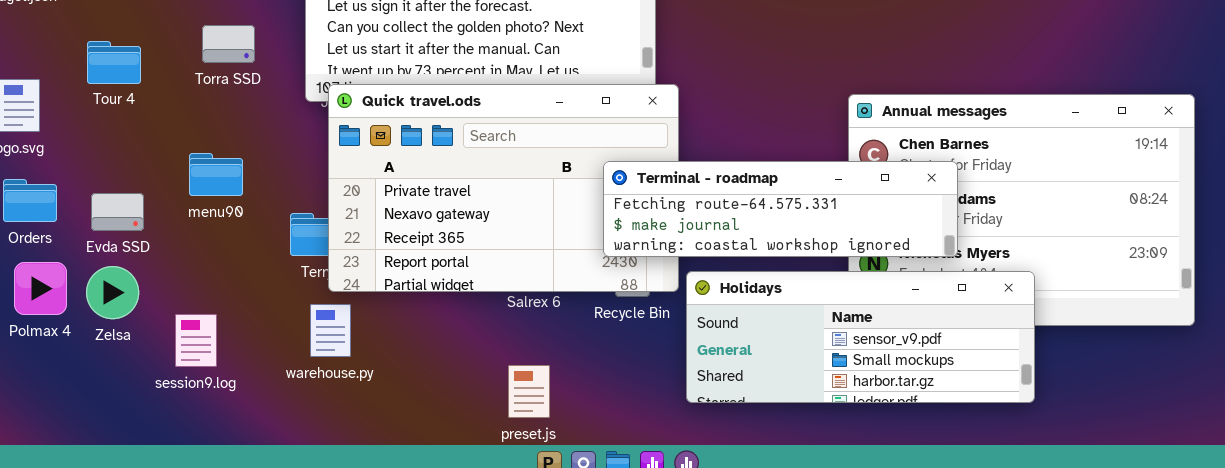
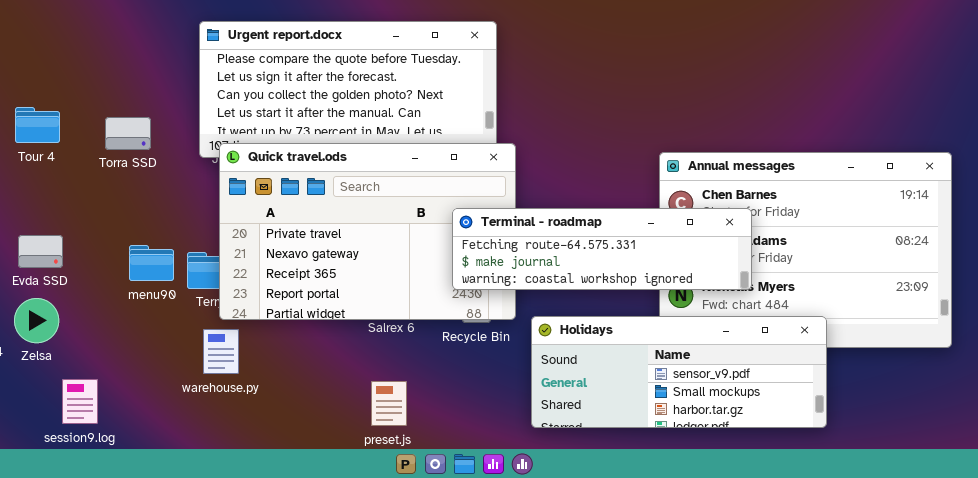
Torra SSD: [202,25,255,63] -> [105,117,151,150], moved
menu90: [189,153,243,196] -> [129,245,174,281], moved
Holidays: [686,271,1035,403] -> [531,316,827,428], moved
session9.log: [175,314,217,367] -> [62,379,98,424], moved

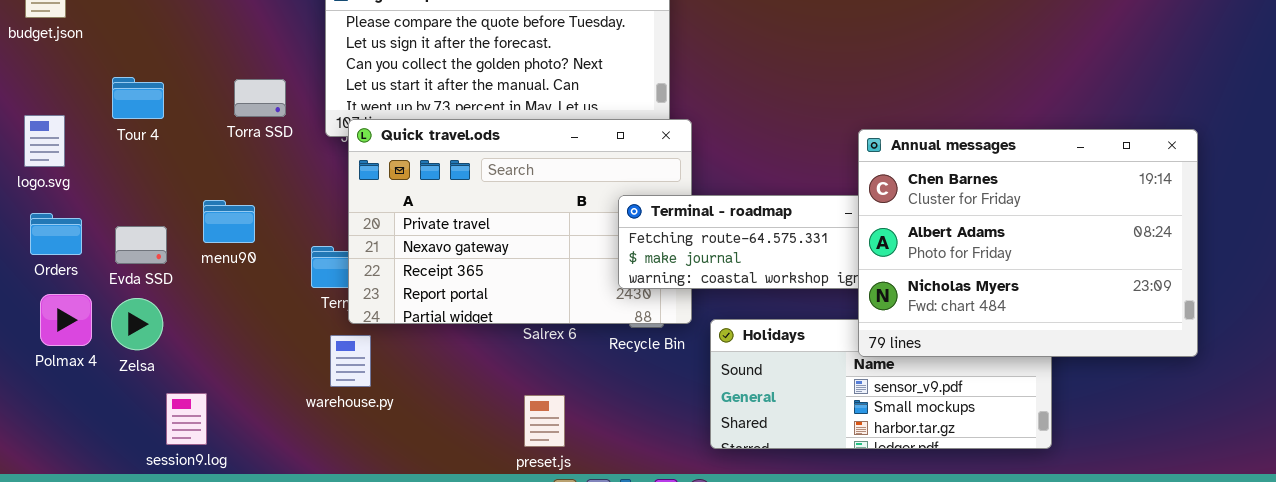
Torra SSD: [105,117,151,150] -> [234,79,286,117], moved
Annual messages: [659,152,952,348] -> [858,129,1198,357], raised
menu90: [129,245,174,281] -> [203,200,255,243], moved

